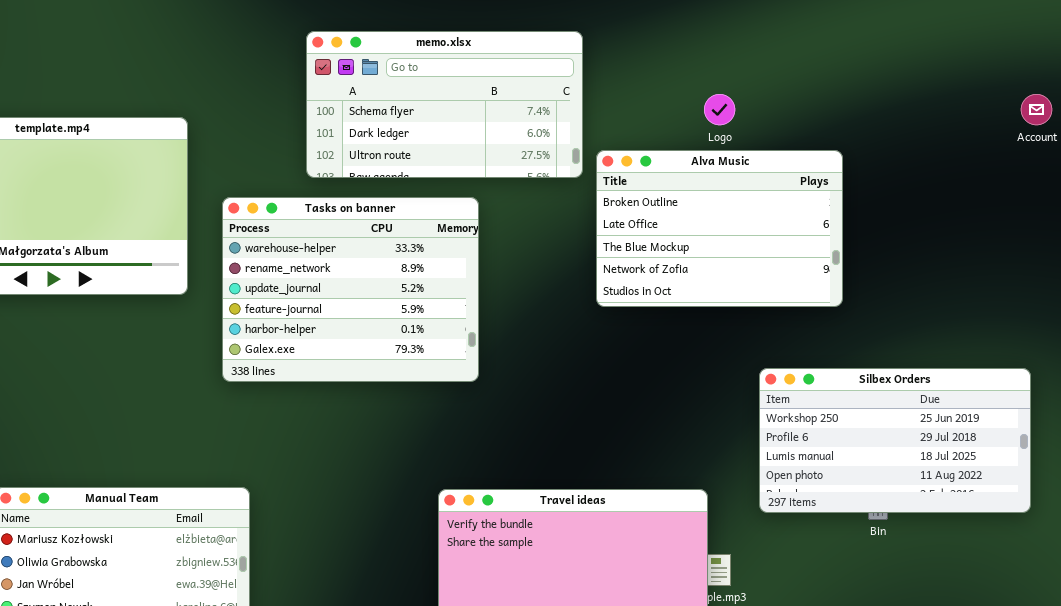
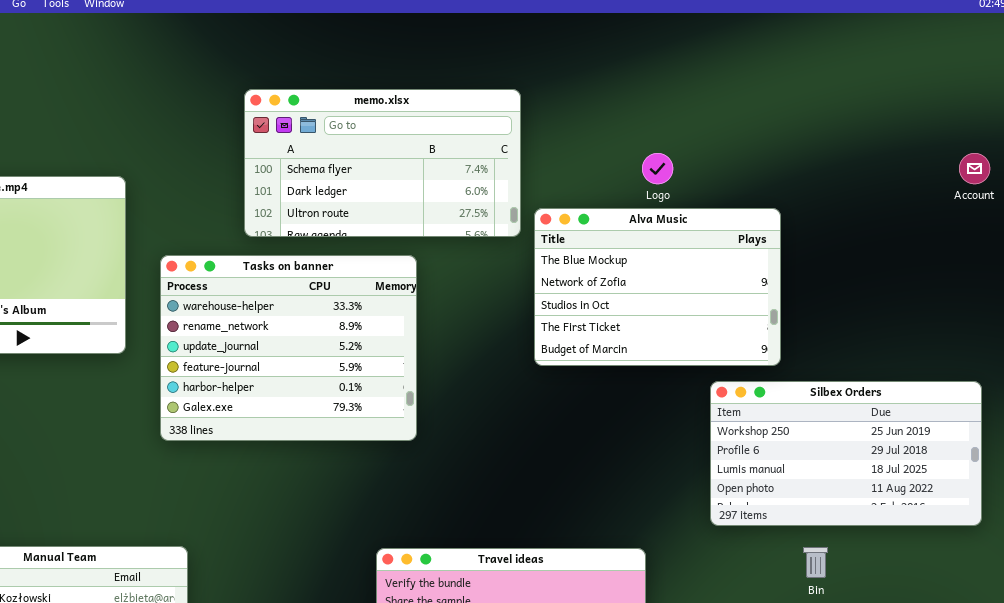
Alva Music: [596,150,843,307] -> [534,208,781,366], scrolled down 2 rows
Silbex Orders: [759,368,1031,513] -> [710,381,982,526], moved

